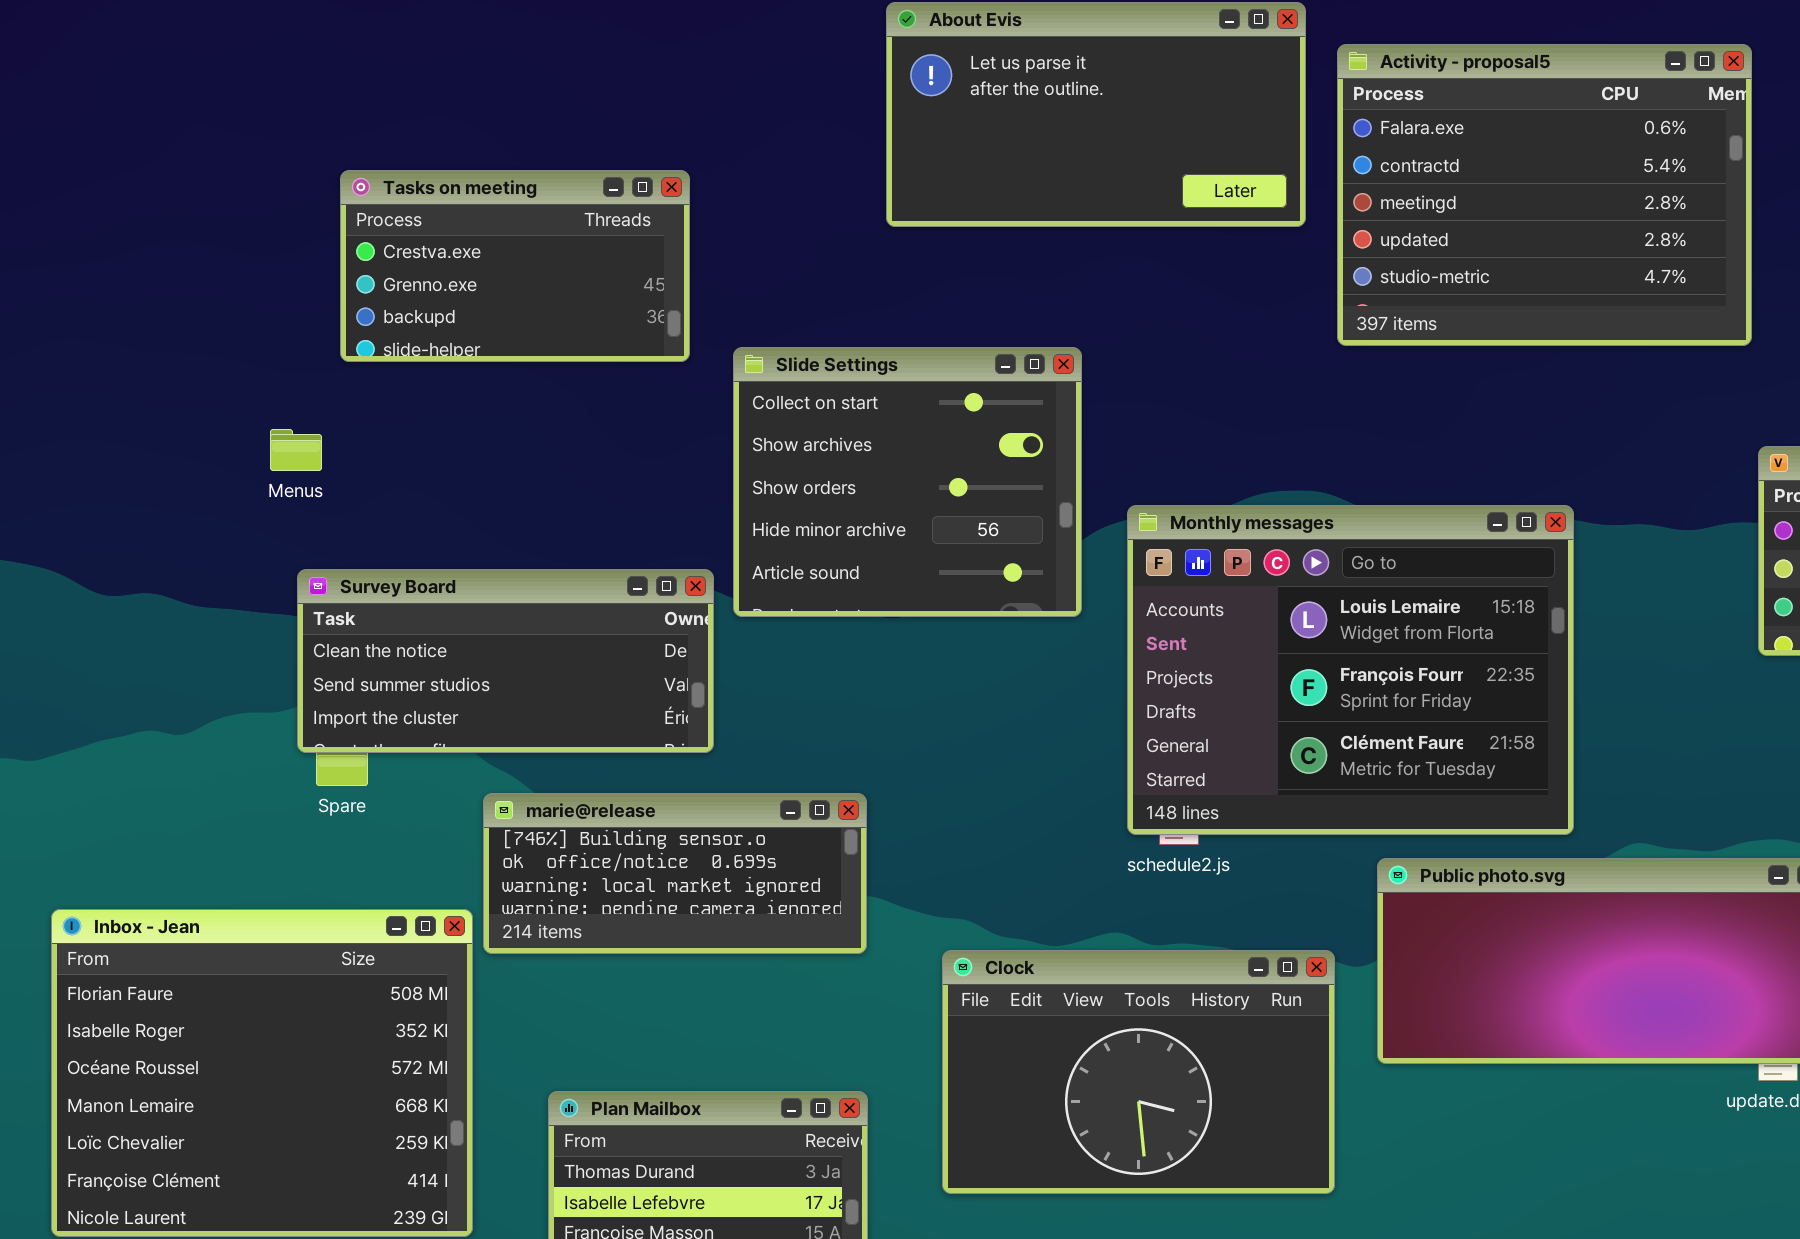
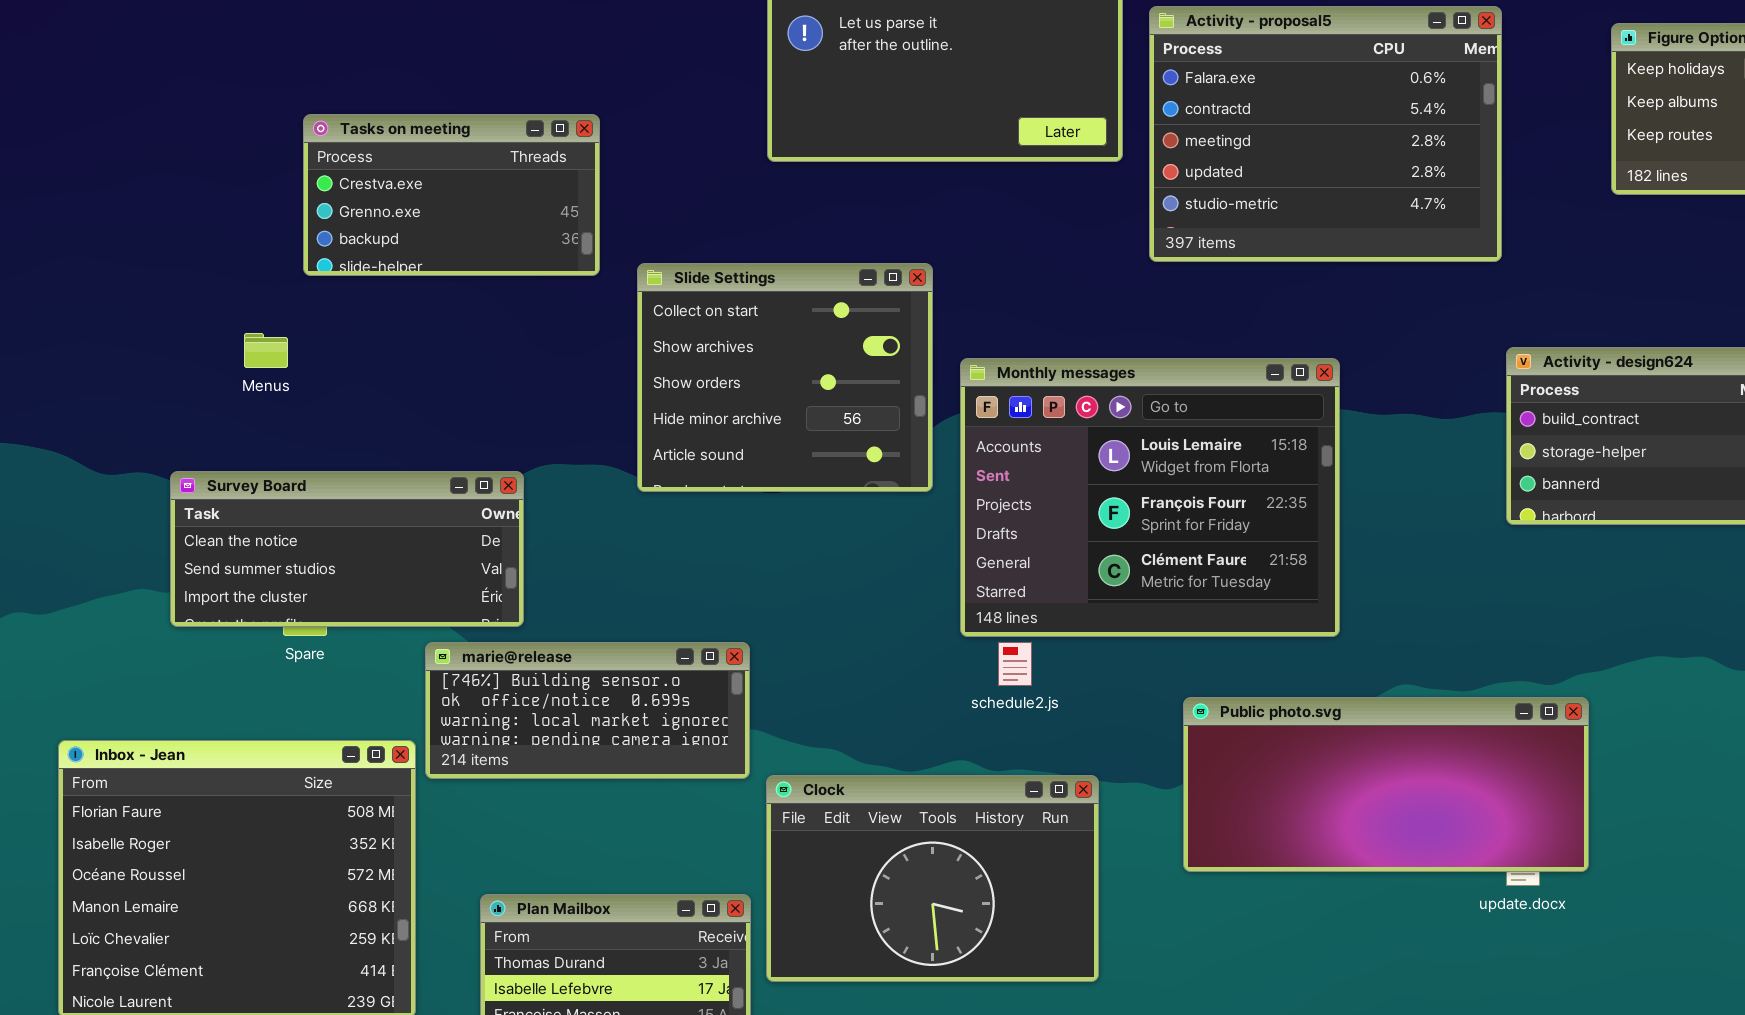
Monthly messages: [1127,505,1574,835] -> [960,358,1340,637], moved
Survey Board: [297,569,714,753] -> [170,471,524,627], moved
Clock: [942,950,1335,1194] -> [766,775,1099,982], moved

